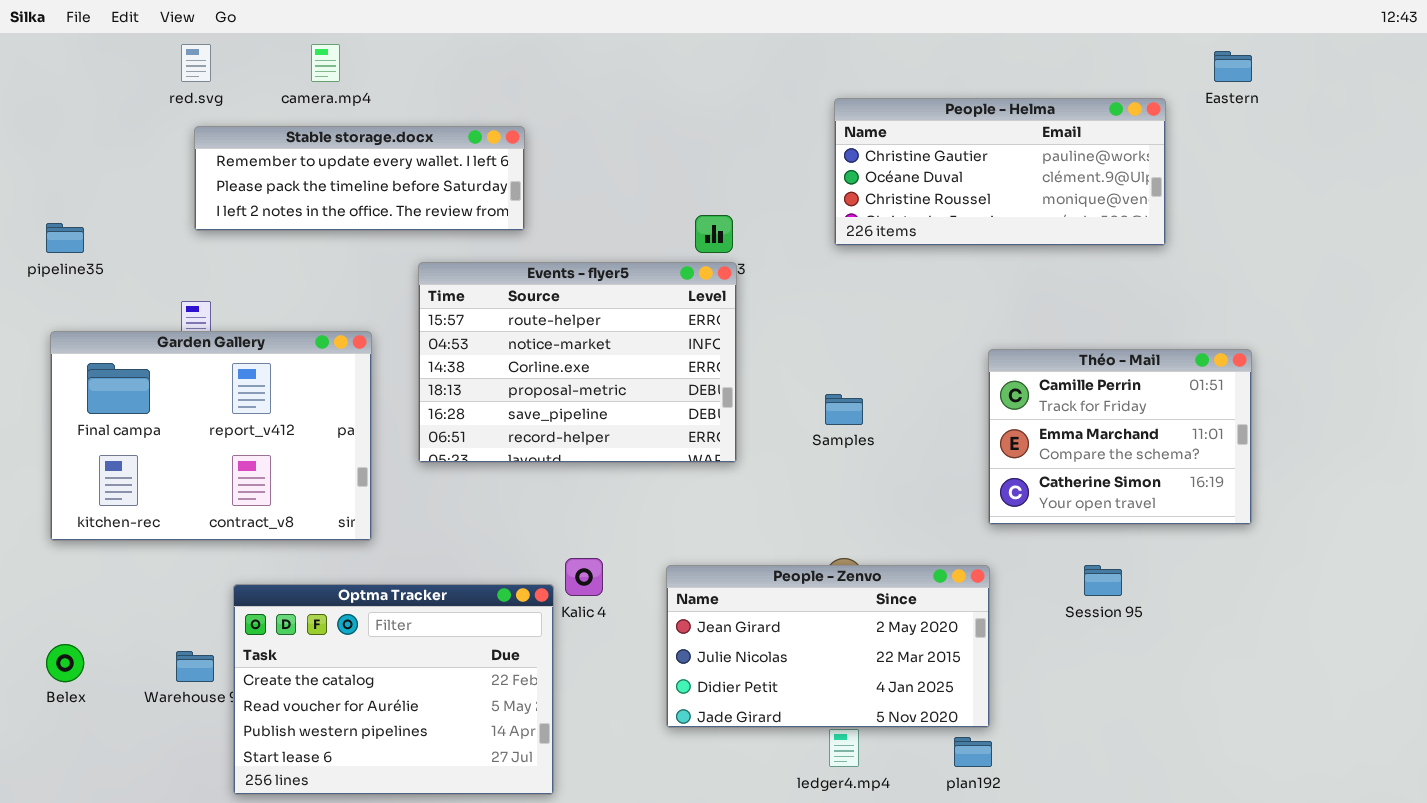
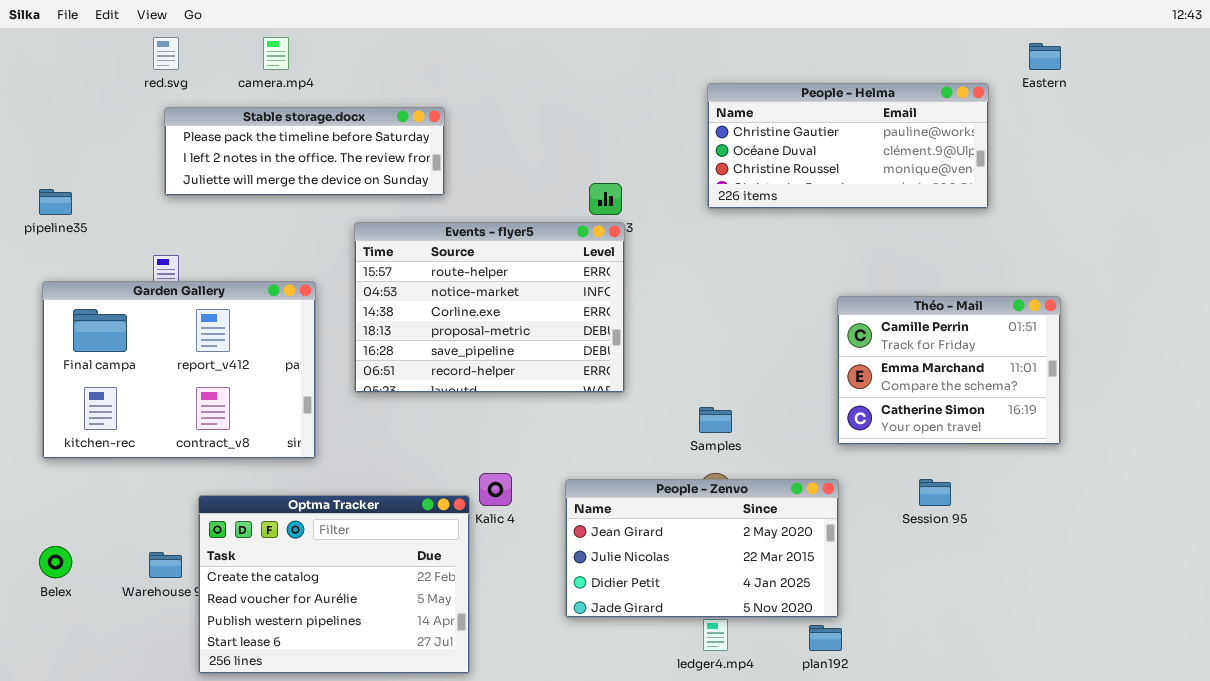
Stable storage.docx: [194,126,525,231] -> [164,107,445,196], scrolled down 1 row
Samples: [825,394,863,425] -> [699,407,732,433], moved

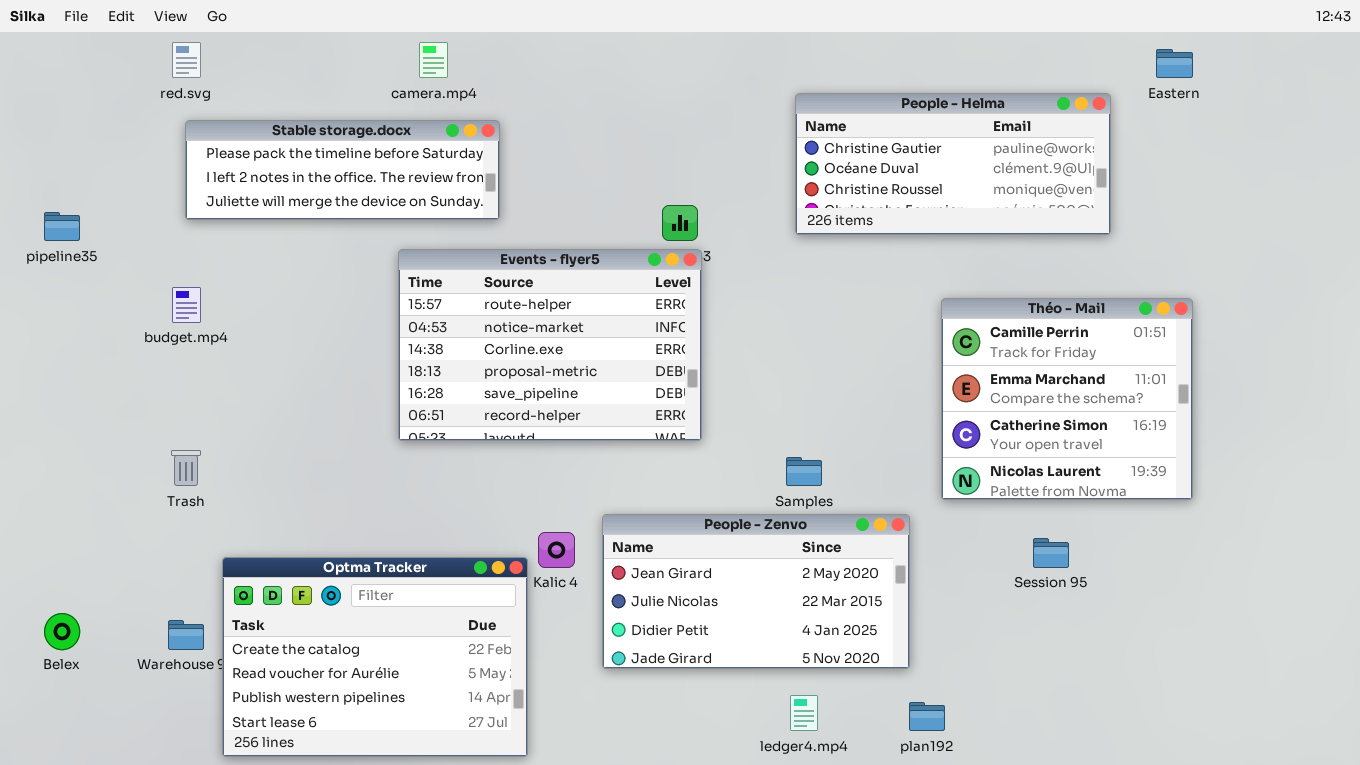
camera.mp4: [263,37,289,70] -> [419,42,448,78], moved
Garden Gallery: [42,281,316,459] -> none, closed
Théo - Mail: [837,296,1061,445] -> [941,298,1193,500], resized
People - Zenvo: [565,479,839,618] -> [602,514,910,669], moved

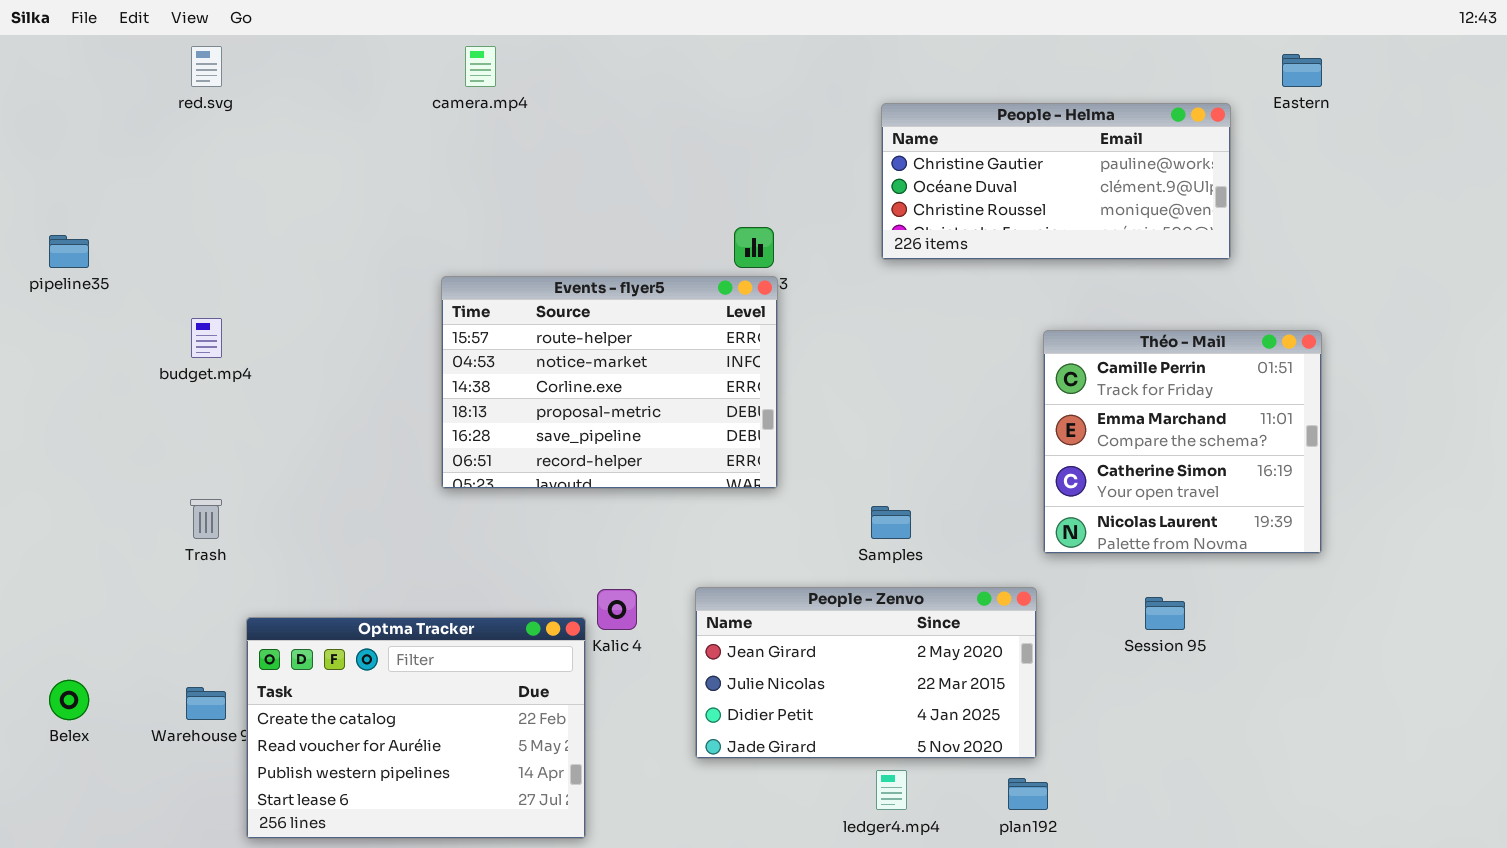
Stable storage.docx: [185,120,500,220] -> none, closed
People - Zenvo: [602,514,910,669] -> [695,587,1037,759], moved

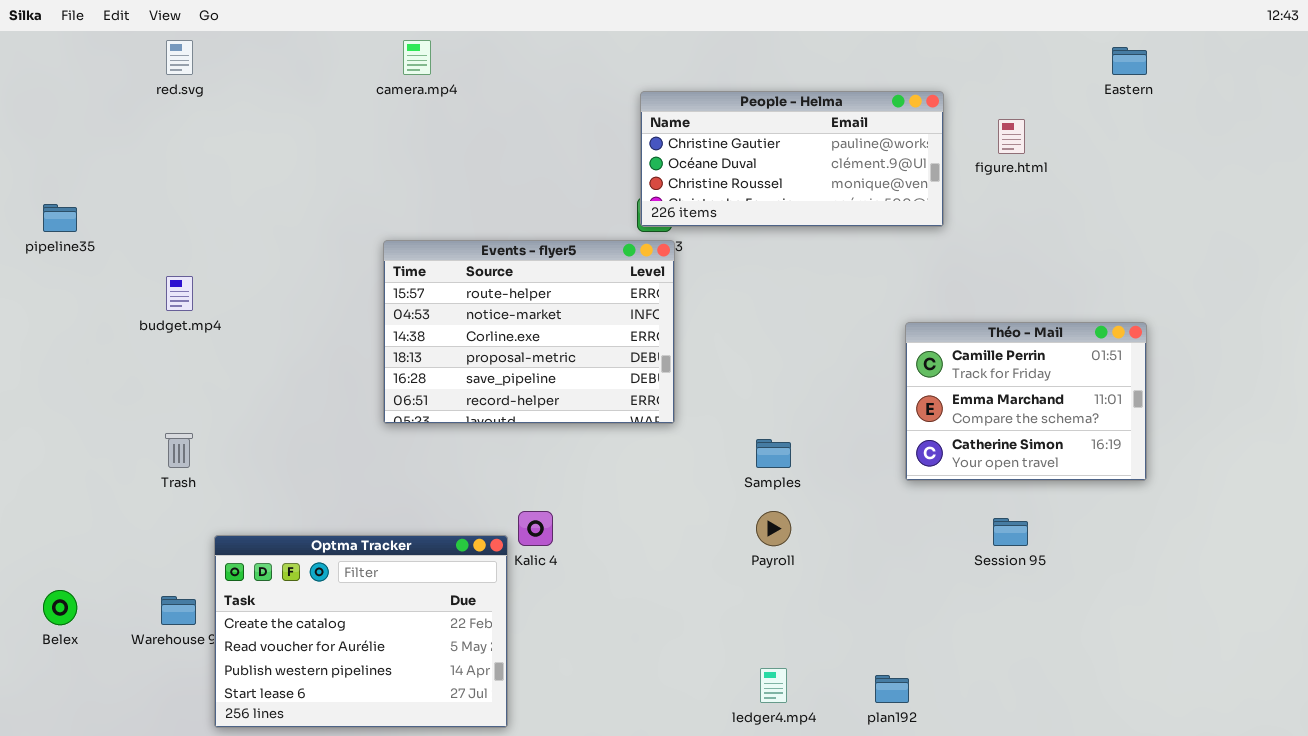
People - Helma: [881,103,1231,260] -> [640,91,944,227], moved
Théo - Mail: [1043,330,1322,554] -> [905,322,1147,481], resized
People - Zenvo: [695,587,1037,759] -> none, closed

